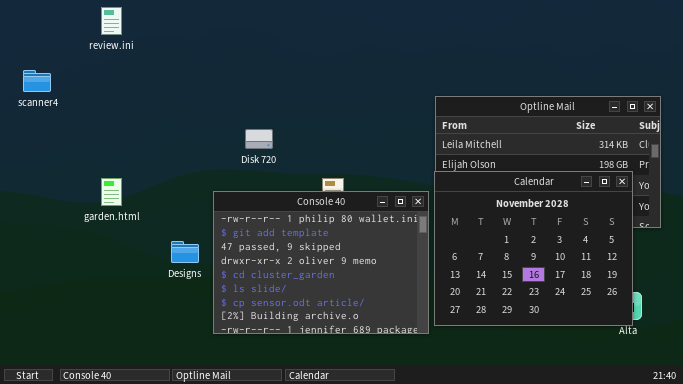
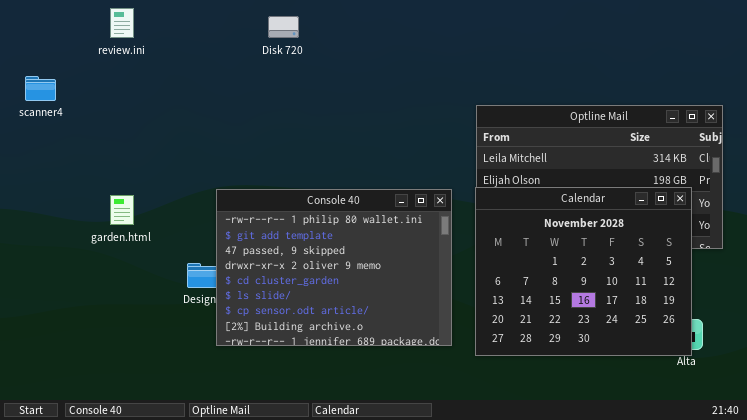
Disk 720: [245,129,273,149] -> [268,16,299,38], moved
Console 40: [213,191,429,334] -> [216,189,452,346], moved

